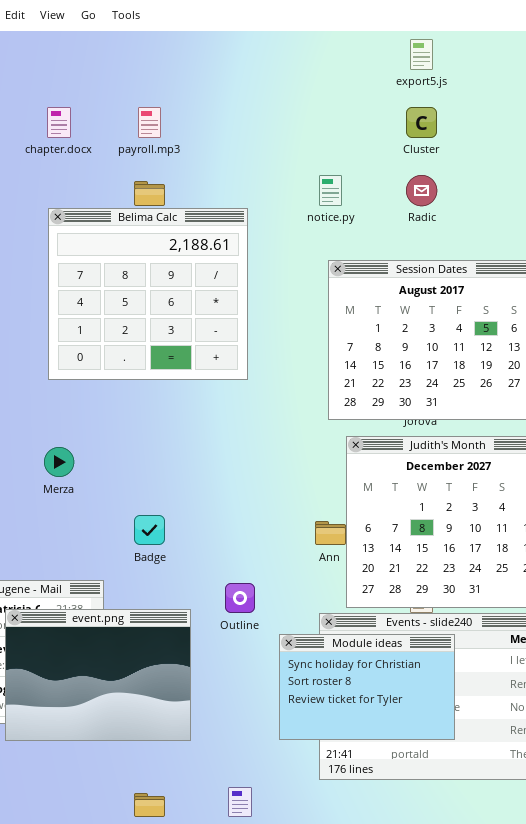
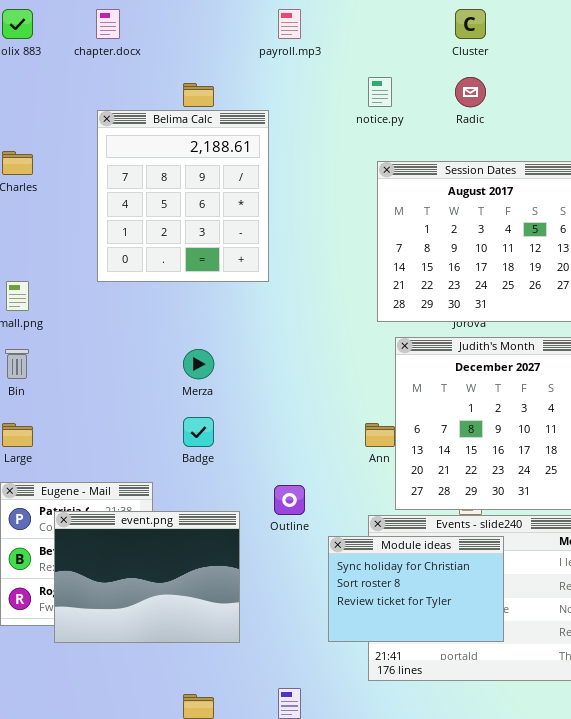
payroll.mp3: [138,107,161,138] -> [278,9,301,39], moved
Belima Calc: [48,208,248,380] -> [97,110,269,282], resized
Merza: [44,447,74,477] -> [183,349,214,379], moved

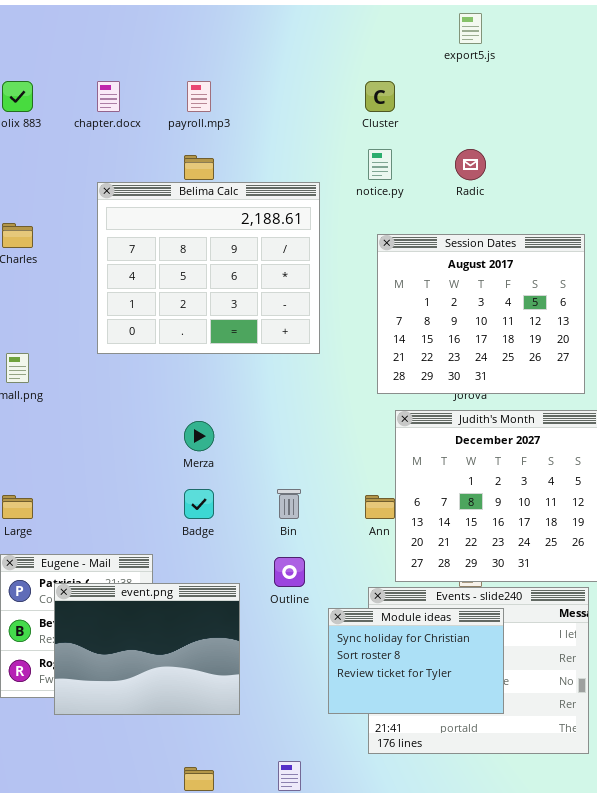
payroll.mp3: [278,9,301,39] -> [187,81,211,112], moved
Cluster: [455,9,486,39] -> [365,81,395,112], moved
Belima Calc: [97,110,269,282] -> [97,182,320,354], resized
Bin: [5,349,29,379] -> [277,489,301,519], moved

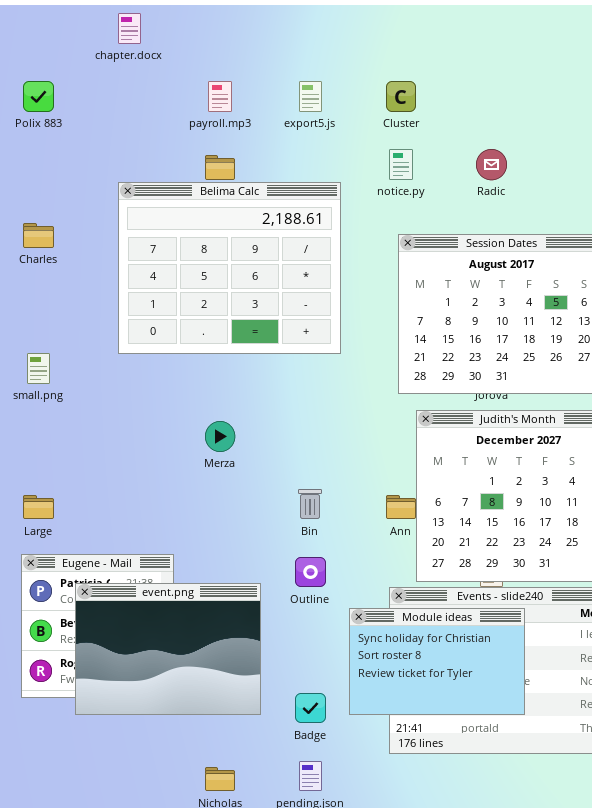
export5.js: [459,13,482,44] -> [299,81,322,112], moved
chapter.docx: [97,81,120,112] -> [118,13,141,44], moved
Badge: [184,489,214,519] -> [295,693,326,723], moved

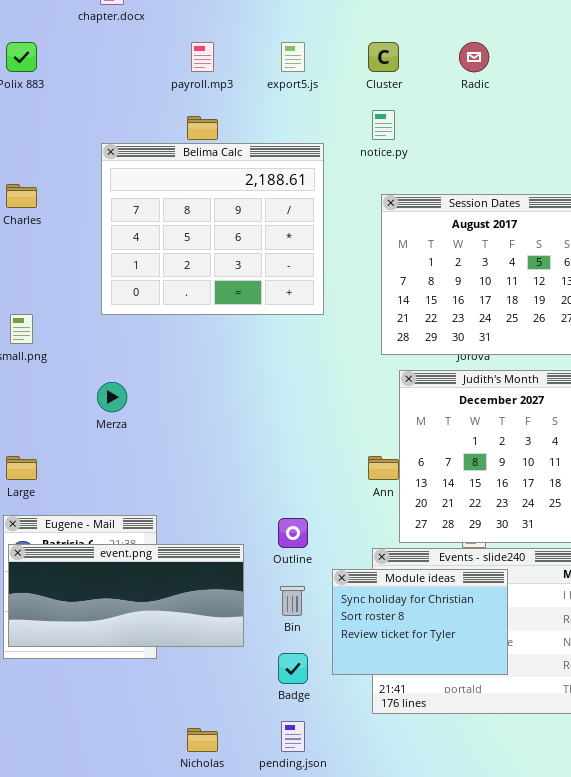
Radic: [476,149,507,180] -> [459,42,489,72], moved
Merza: [205,421,235,452] -> [97,382,127,412], moved
Bin: [298,489,322,519] -> [280,586,305,616], moved
event.png: [75,583,261,715] -> [8,544,244,647], resized

